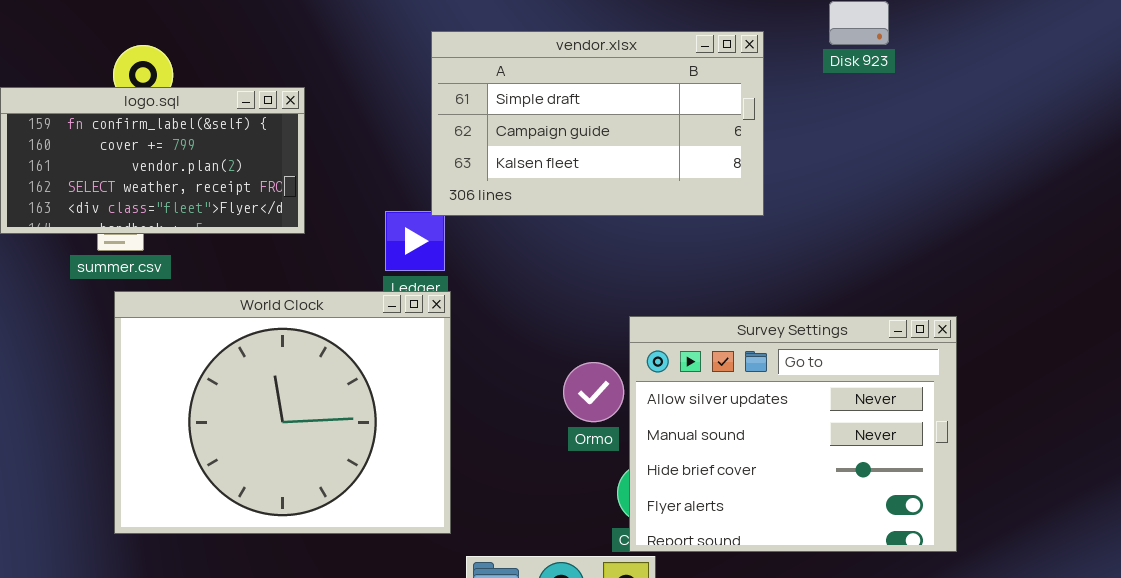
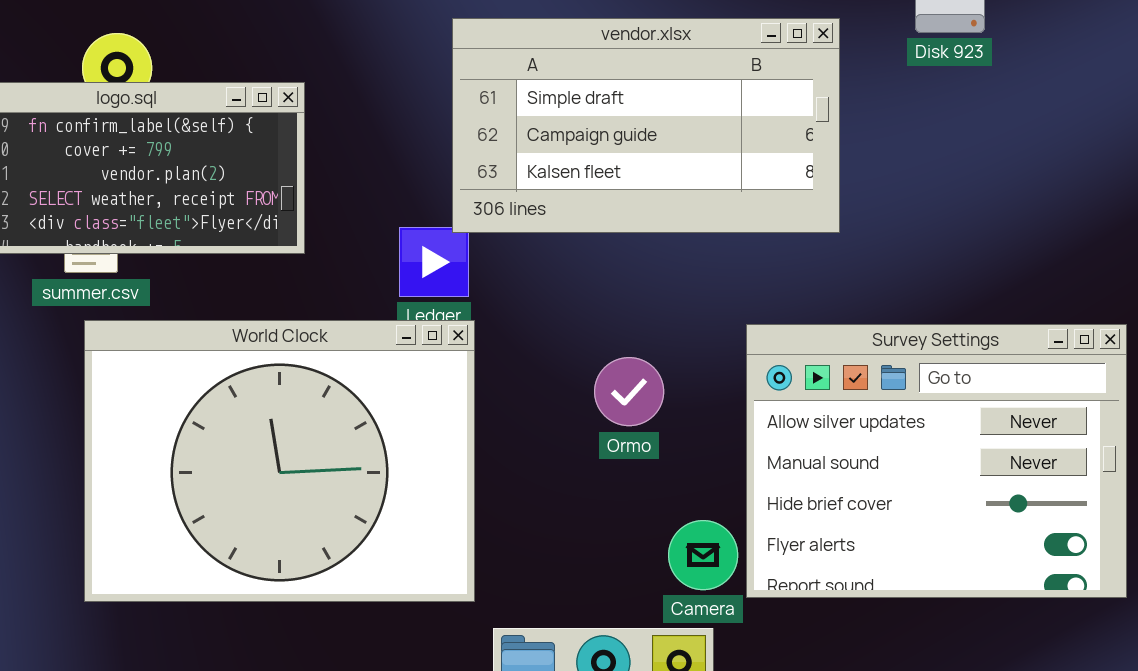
Survey Settings: [629,316,957,552] -> [746,324,1127,598], moved
Ormo: [563,362,624,422] -> [594,357,664,426], moved

